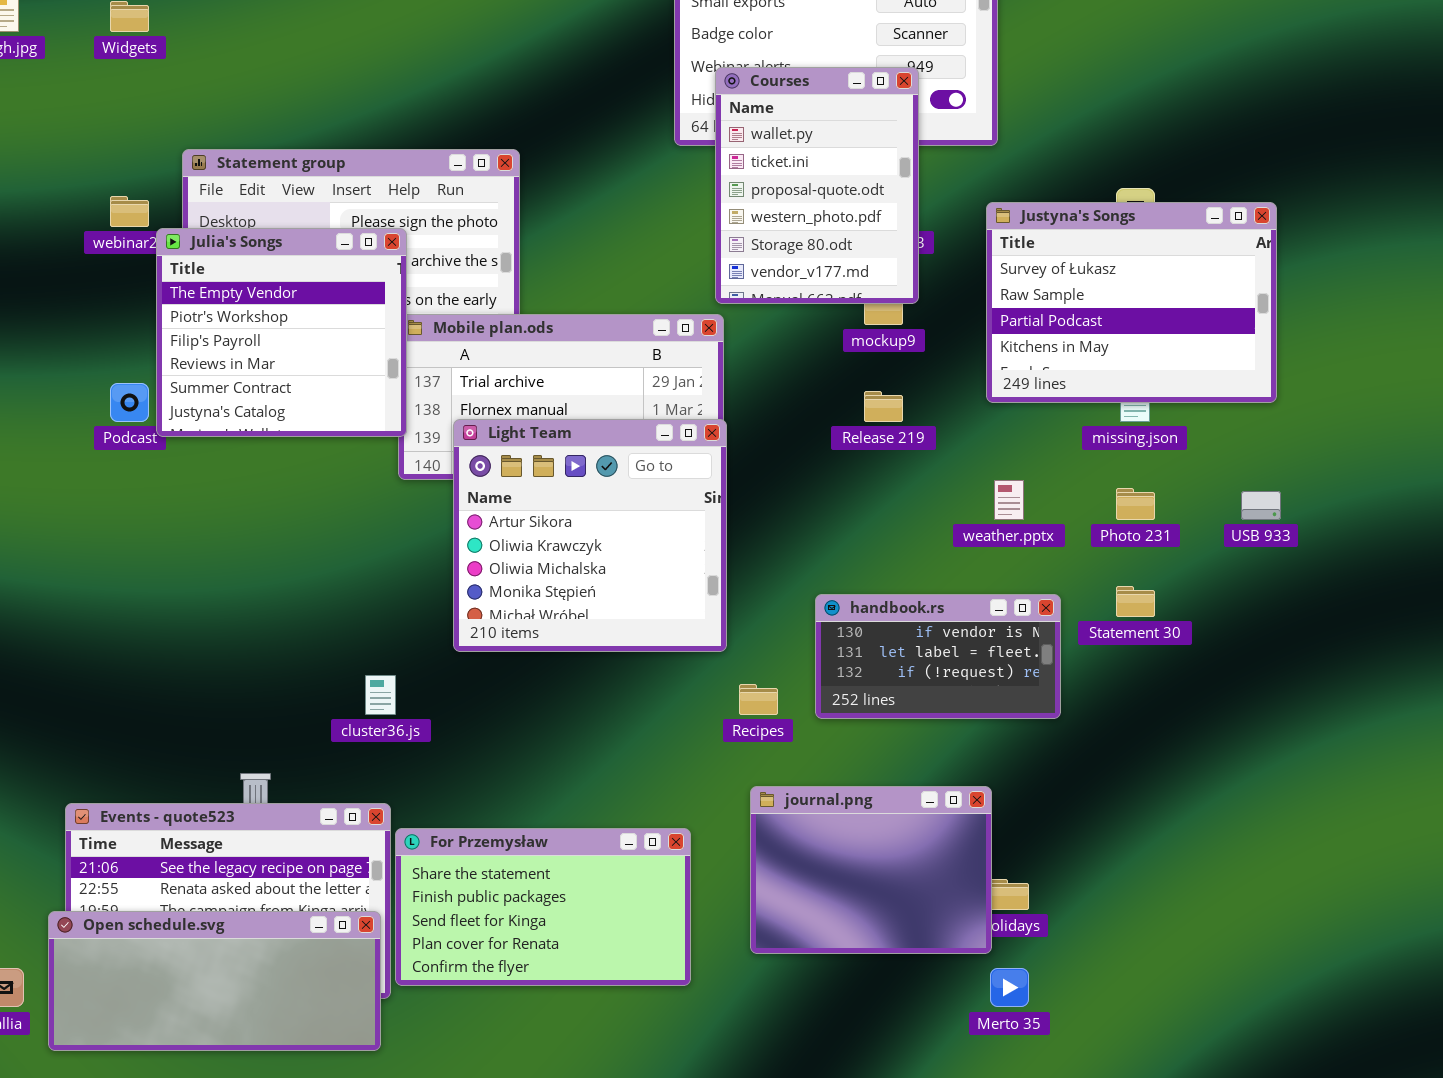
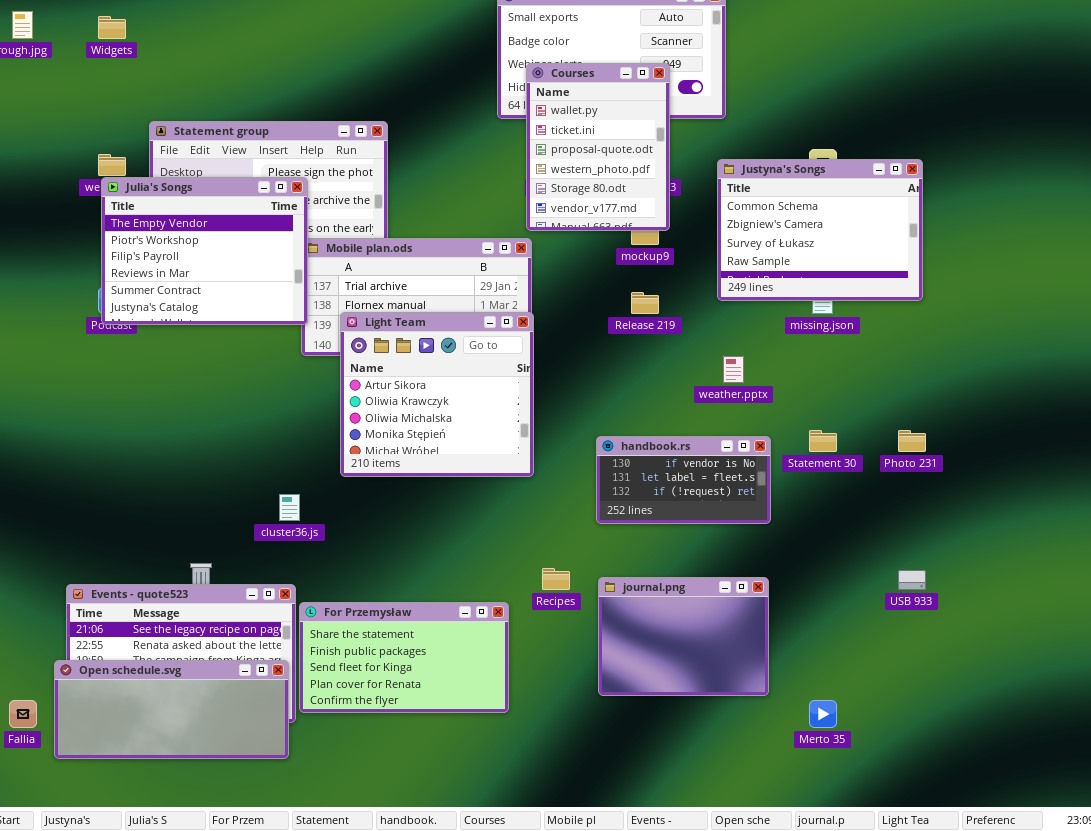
Justyna's Songs: [986,202,1277,403] -> [717,159,923,301], scrolled up 2 rows
Julia's Songs: [156,228,407,437] -> [101,177,308,325], resized
Photo 231: [1116,488,1155,520] -> [898,430,926,452], moved
USB 933: [1241,491,1281,520] -> [898,570,926,590], moved
Recipes: [739,684,778,715] -> [542,568,570,590], moved
journal.png: [750,786,992,954] -> [598,577,769,696], moved
Merto 35: [990,968,1029,1007] -> [809,700,837,728], moved

